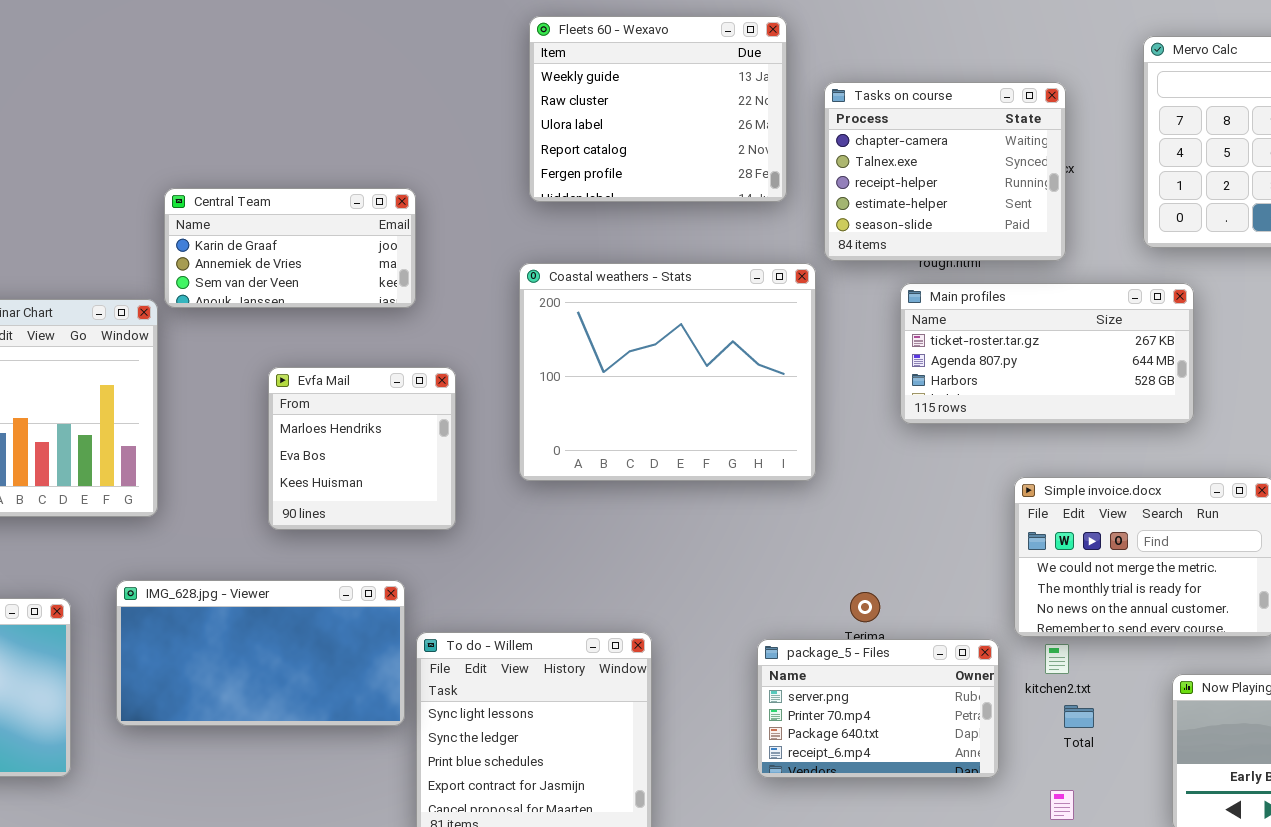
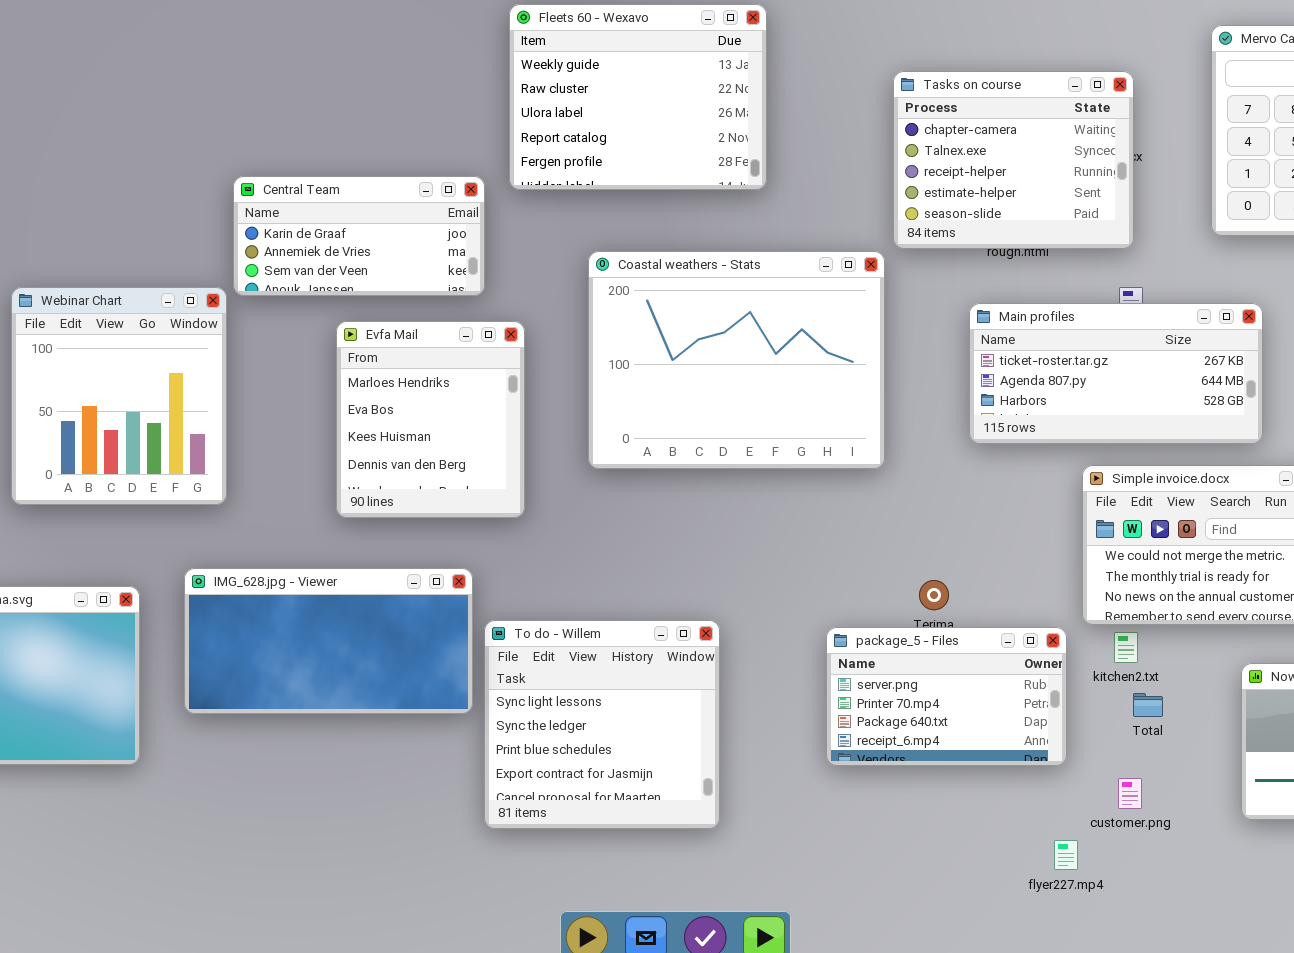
Fleets 60 - Wexavo: [529,16,787,202] -> [509,4,767,190], moved
Main profiles: [900,283,1194,424] -> [969,303,1263,444], moved
Evfa Mail: [268,367,456,530] -> [336,321,525,518], resized

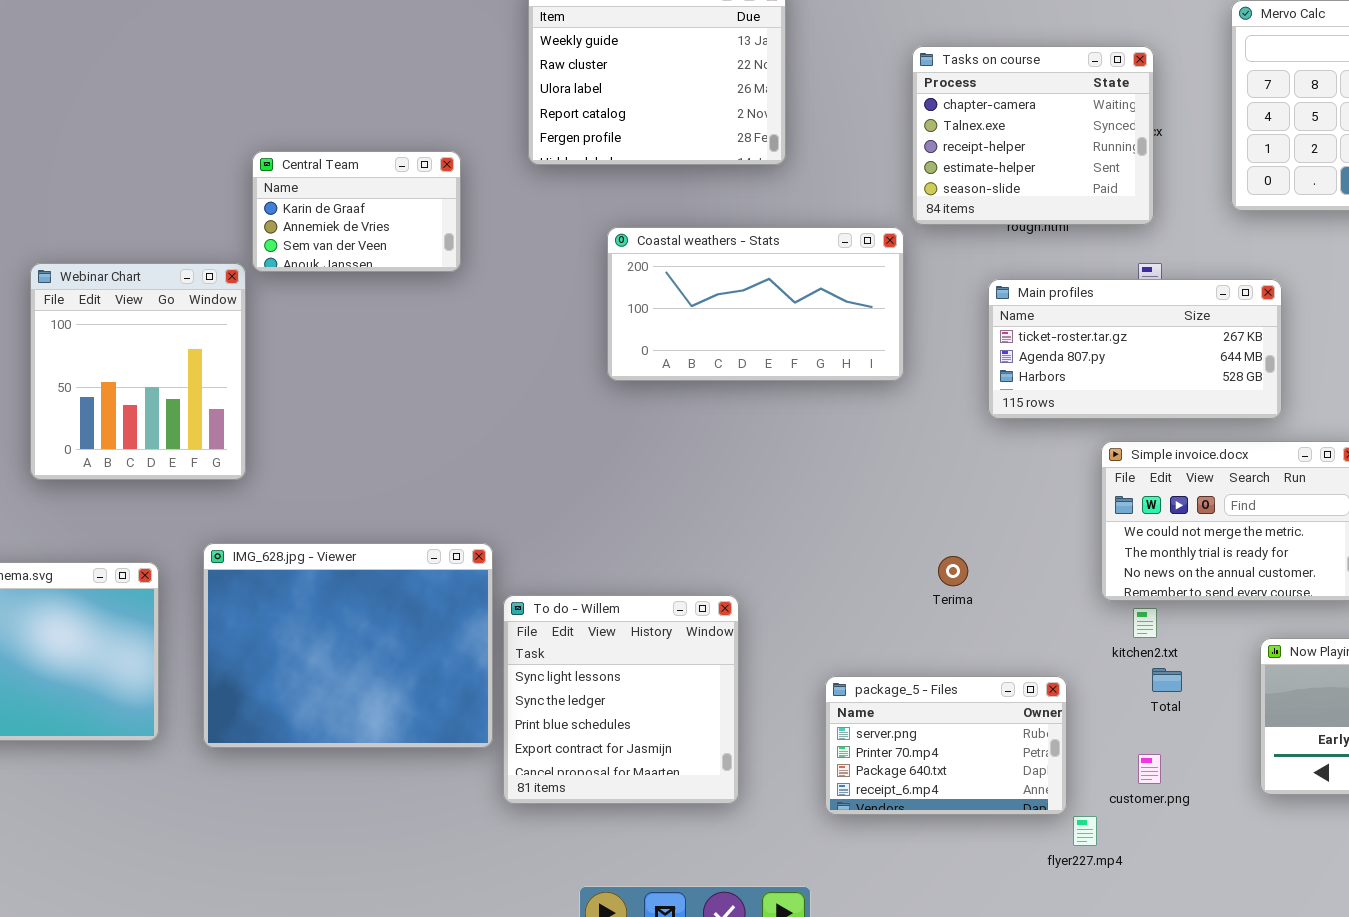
Central Team: [233,176,485,296] -> [252,151,461,272], resized
Coastal weathers - Stats: [588,251,885,469] -> [607,227,904,381], resized
Evfa Mail: [336,321,525,518] -> none, closed
IMG_628.jpg - Viewer: [184,568,473,714] -> [203,543,493,748], resized
package_5 - Files: [826,627,1067,766] -> [825,676,1067,815], moved

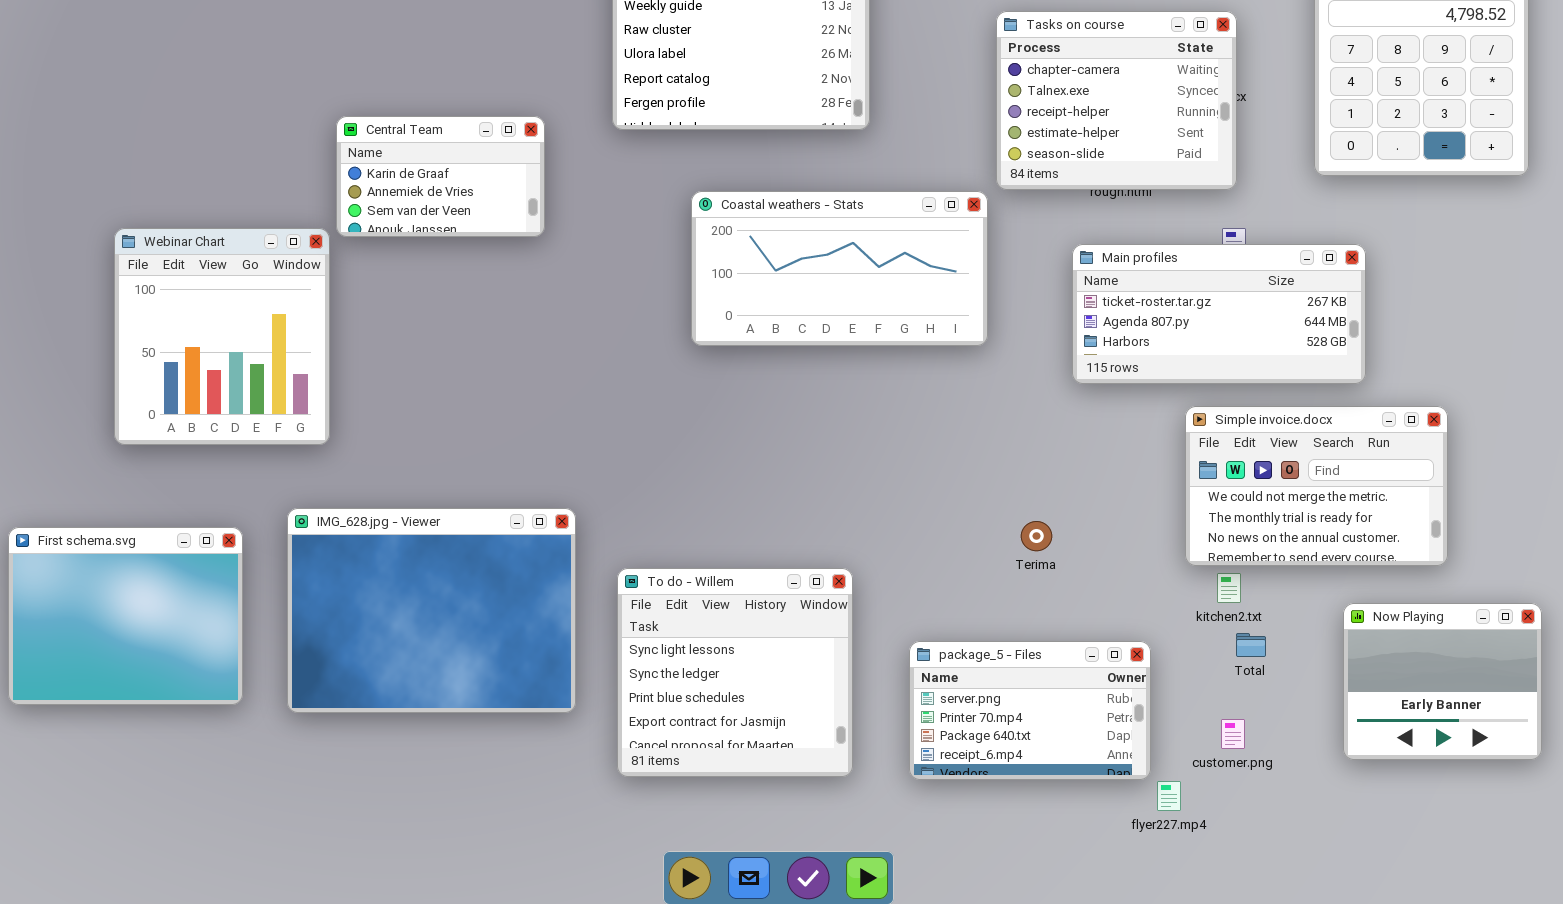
To do - Willem: [503,595,739,804] -> [617,568,853,777], moved

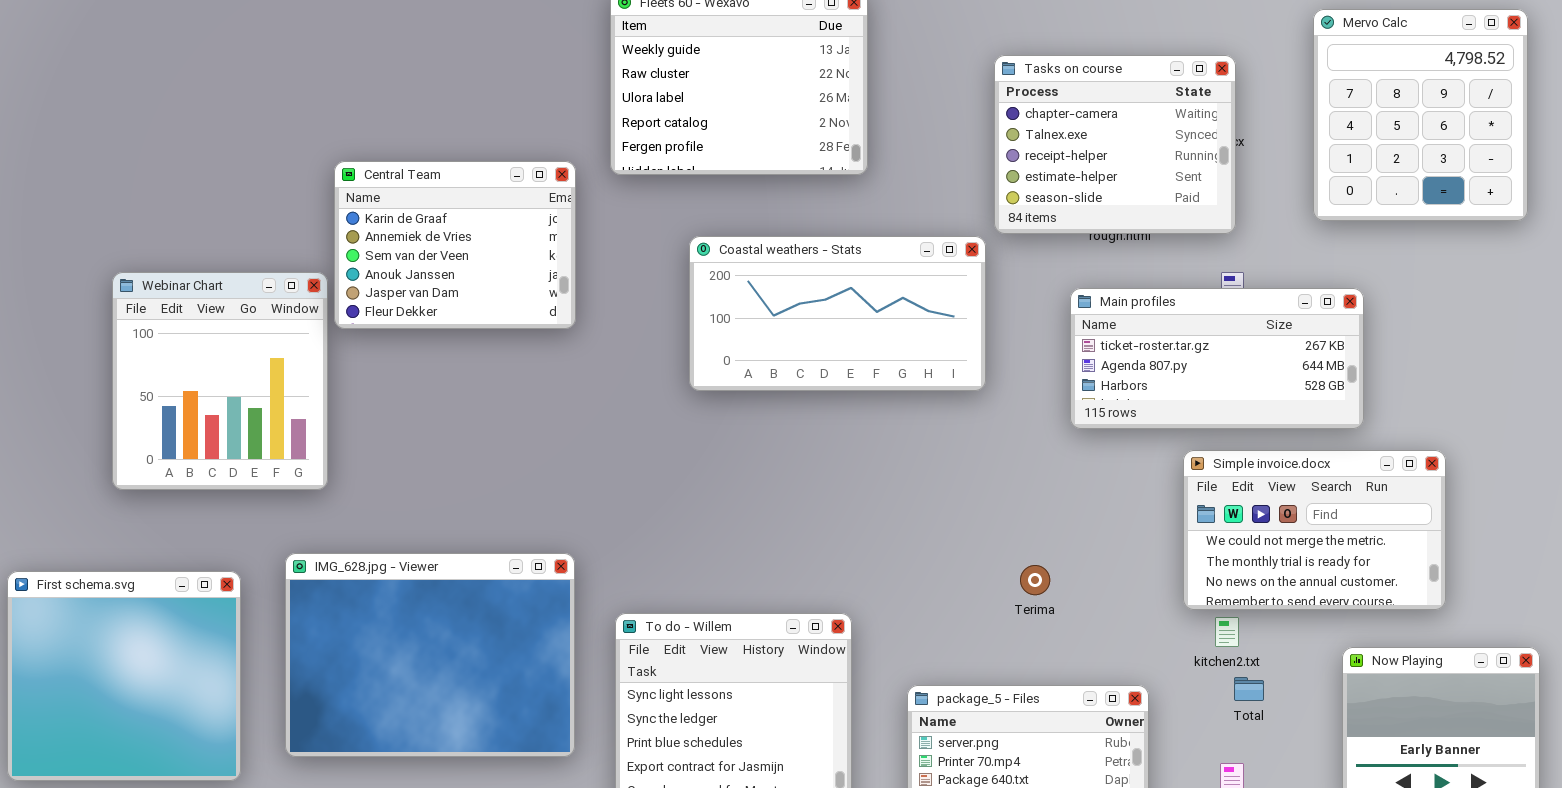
Central Team: [336,116,545,237] -> [334,161,576,329], resized
First schema.svg: [8,527,243,705] -> [7,571,241,781], resized

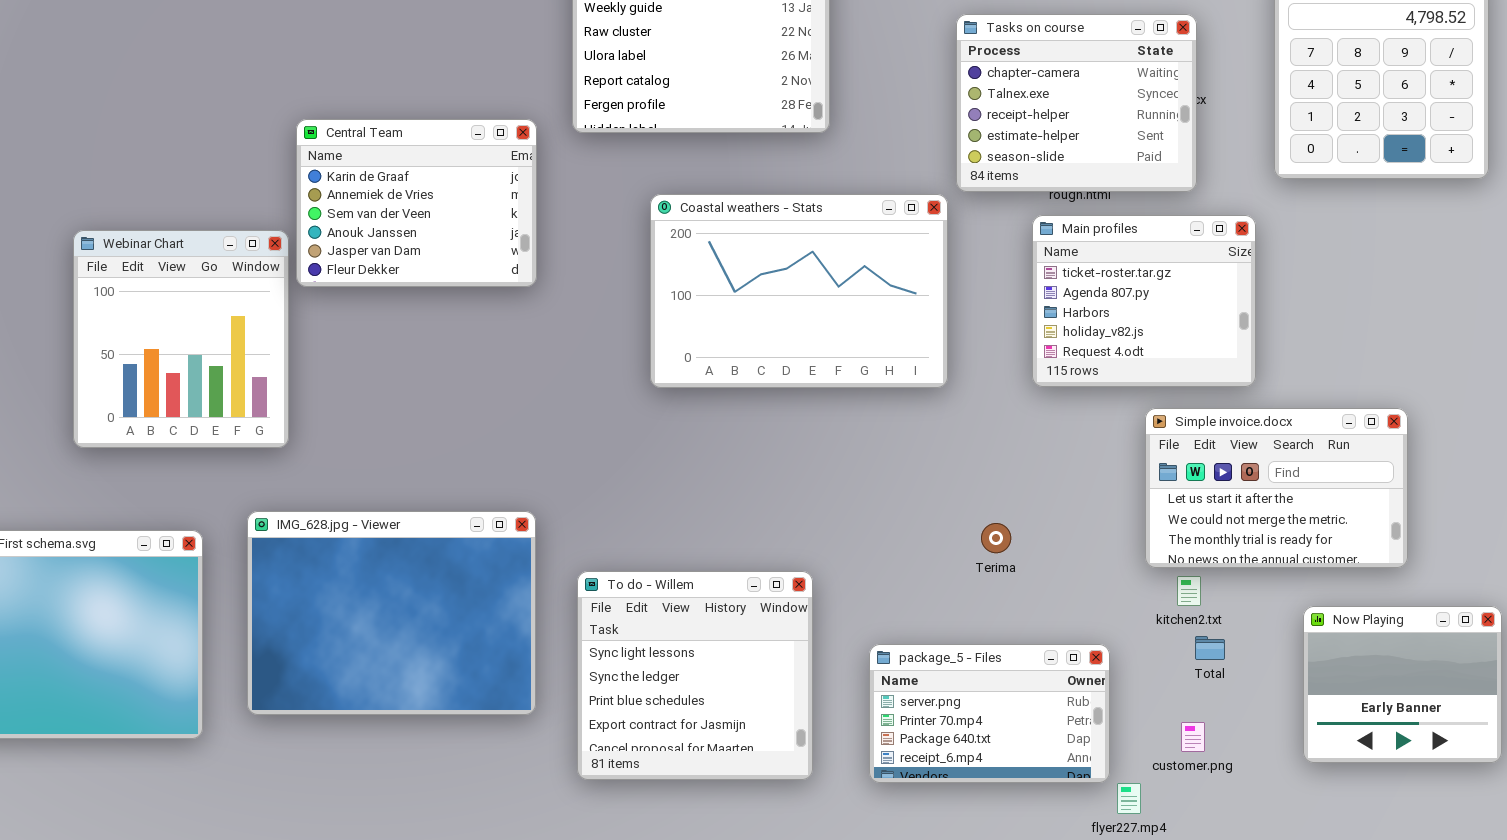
Coastal weathers - Stats: [689,236,986,391] -> [650,194,948,388], resized
Main profiles: [1070,288,1364,429] -> [1032,215,1256,387], resized
Simple invoice.docx: [1183,450,1446,610] -> [1145,408,1408,568], scrolled up 1 row

